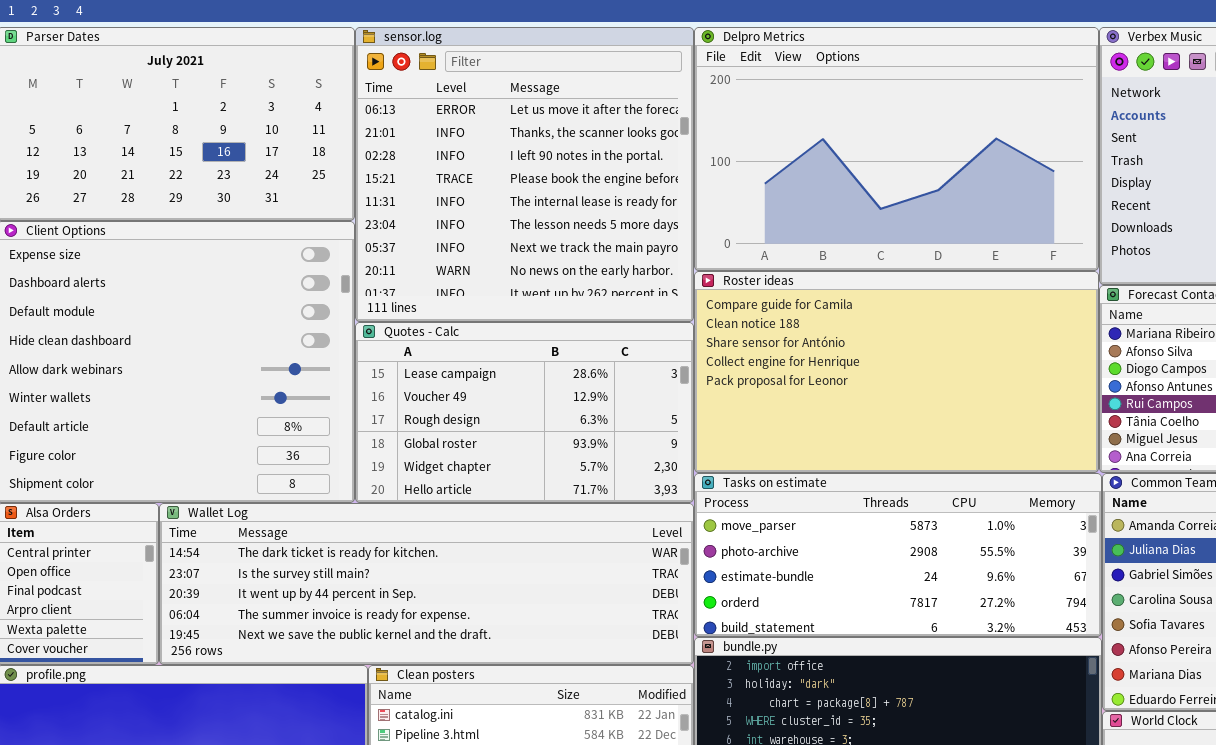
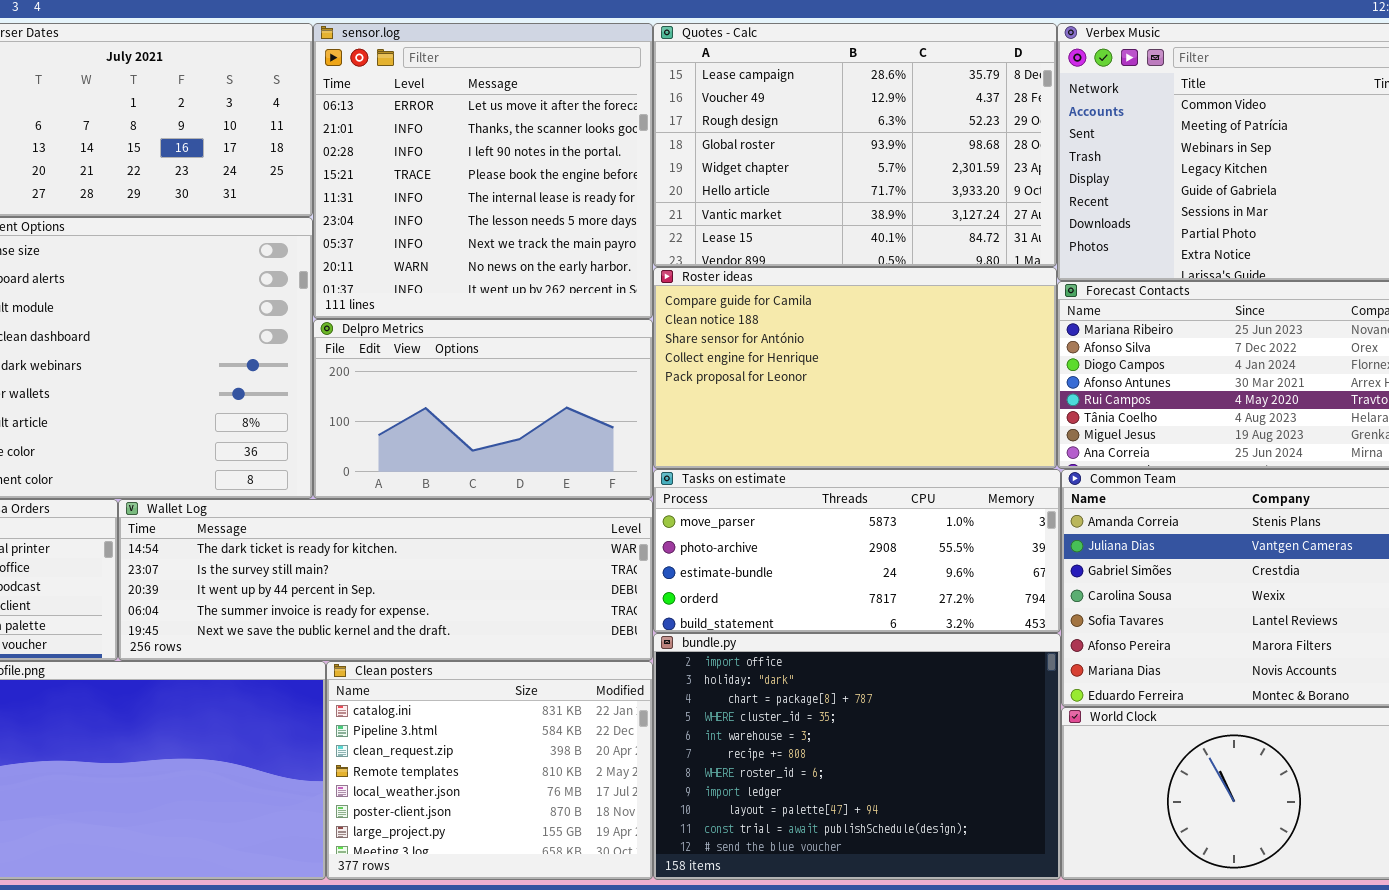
Delpro Metrics: [694,27,1099,271] -> [313,319,653,499], moved, resized
Quotes - Calc: [355,322,694,503] -> [653,23,1057,267], moved, resized

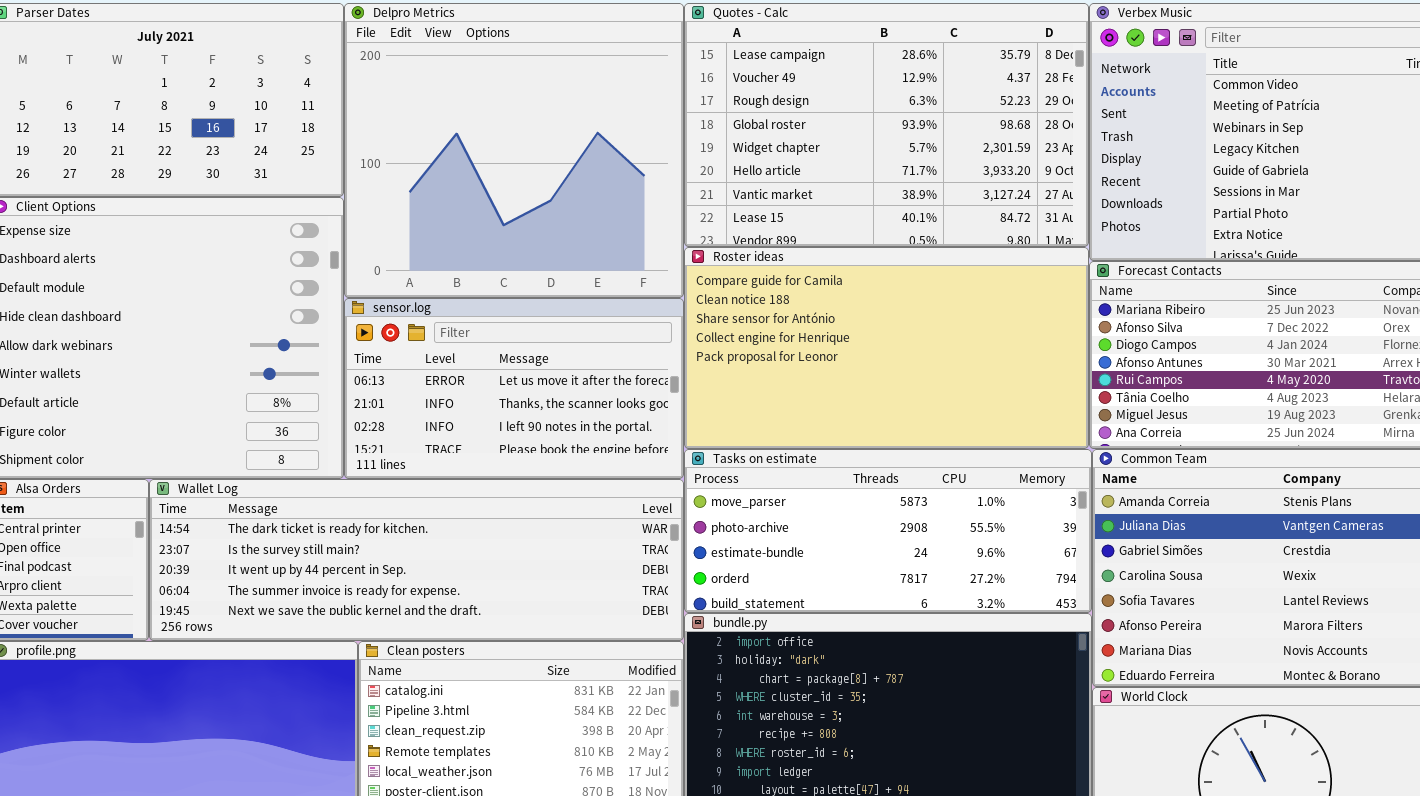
sensor.log: [313,23,653,319] -> [344,298,684,479], moved, resized
Delpro Metrics: [313,319,653,499] -> [344,3,684,298], moved, resized

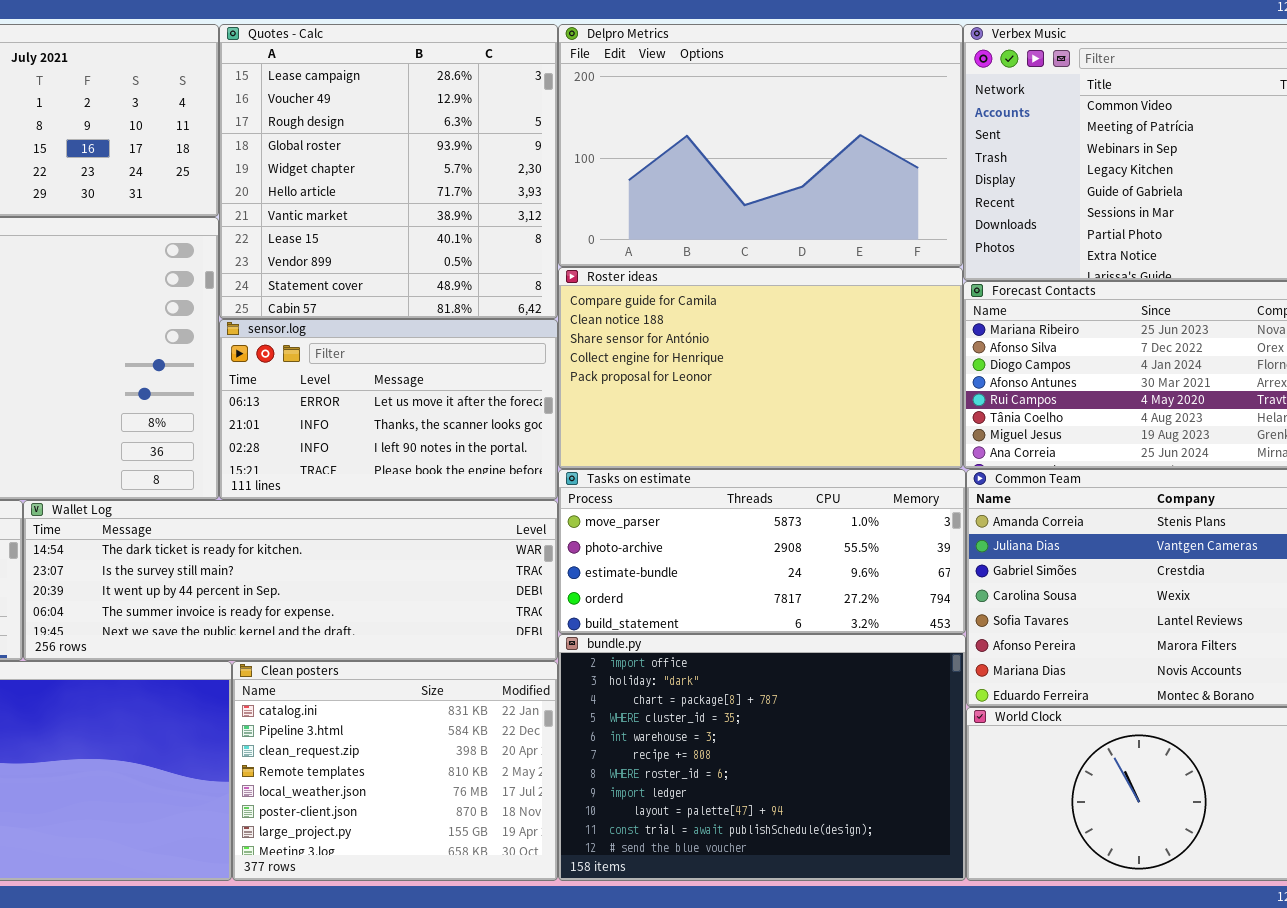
Delpro Metrics: [344,3,684,298] -> [558,24,963,267], moved, resized
Quotes - Calc: [684,3,1089,247] -> [219,24,558,319], moved, resized

